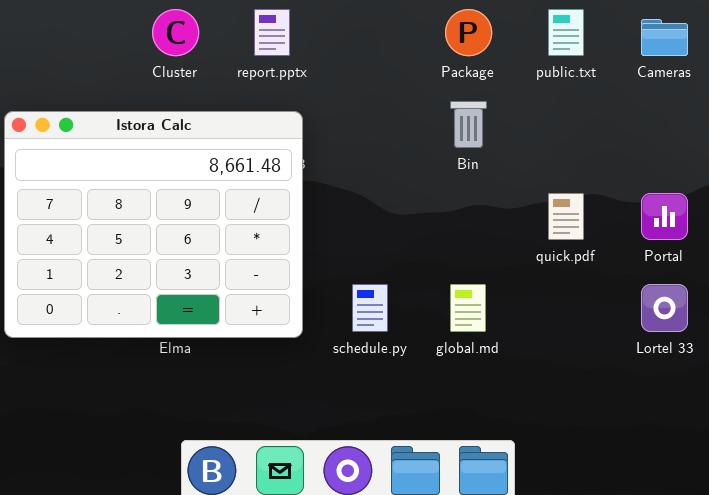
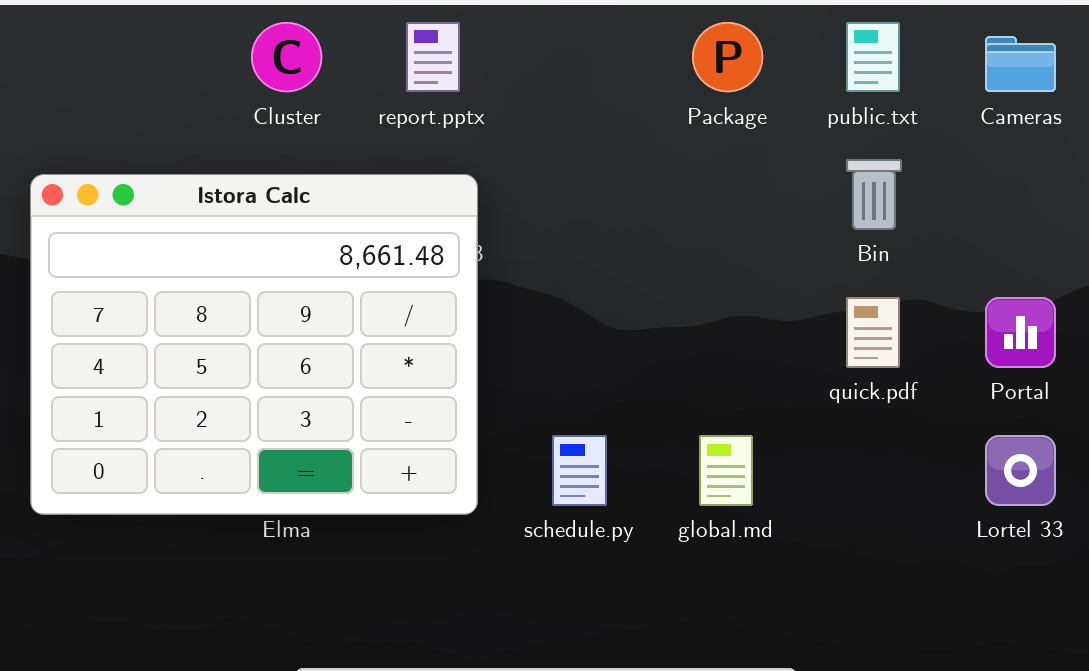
Bin: [450,101,487,148] -> [846,159,902,230], moved

